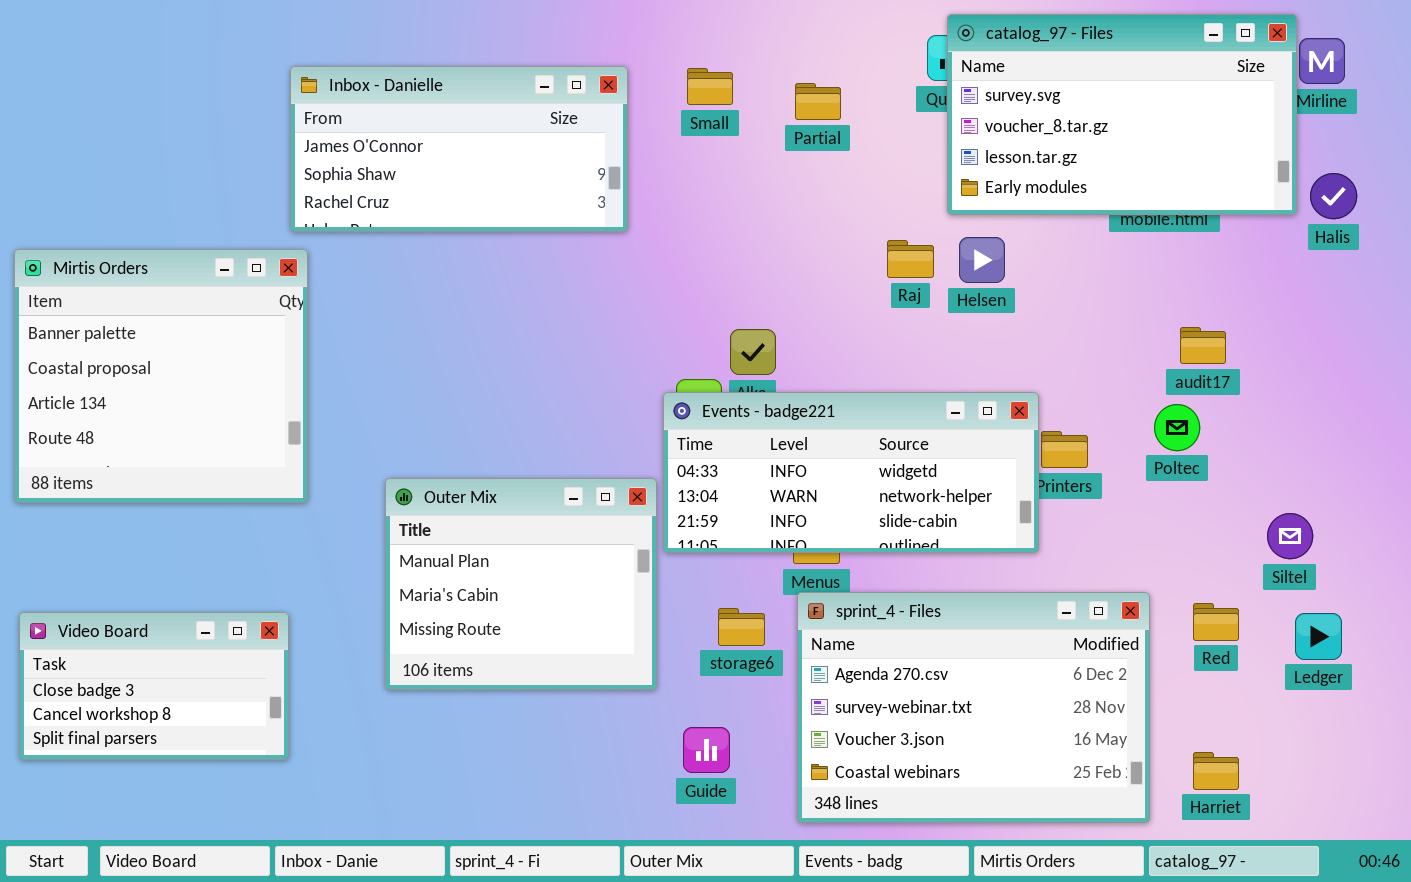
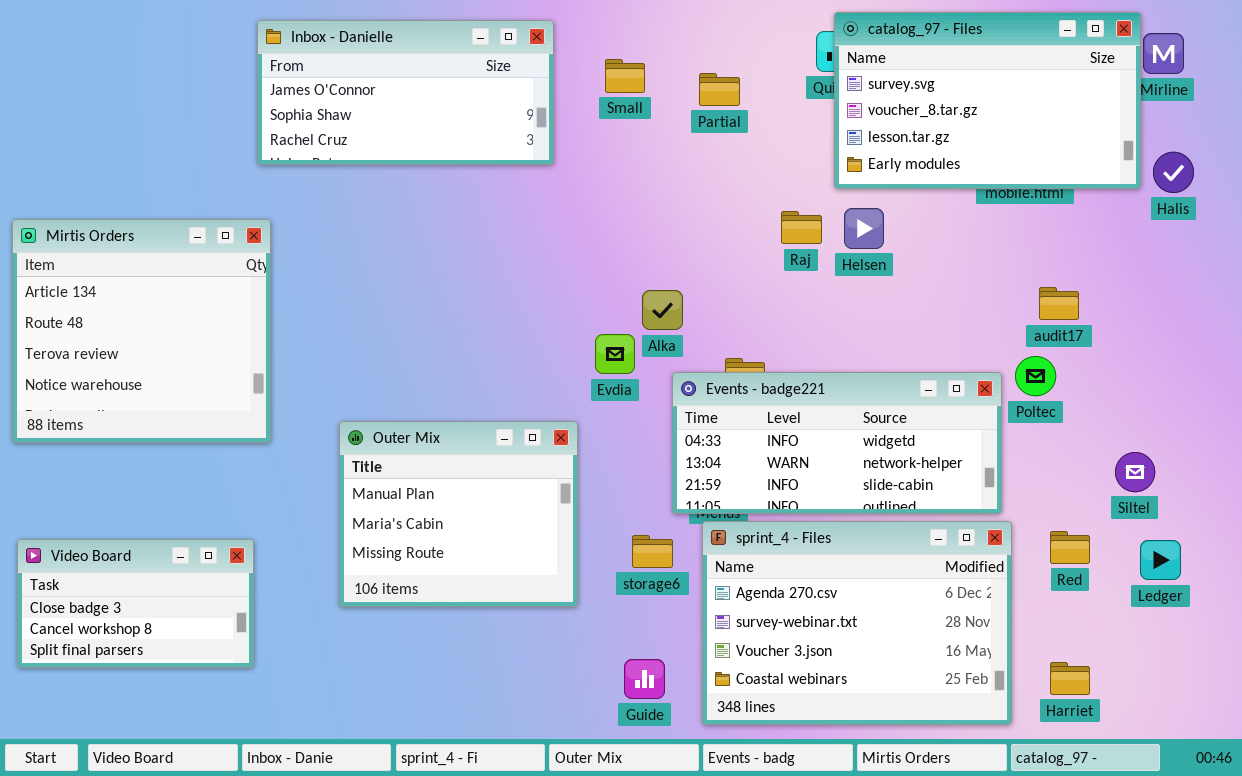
Inbox - Danielle: [290,66,628,232] -> [257,20,554,165], moved
Mirtis Orders: [14,249,308,503] -> [12,219,271,443], scrolled down 2 rows
Events - badge221: [663,392,1039,553] -> [672,372,1002,514], moved
Guide: [683,727,730,773] -> [624,659,665,699], moved

